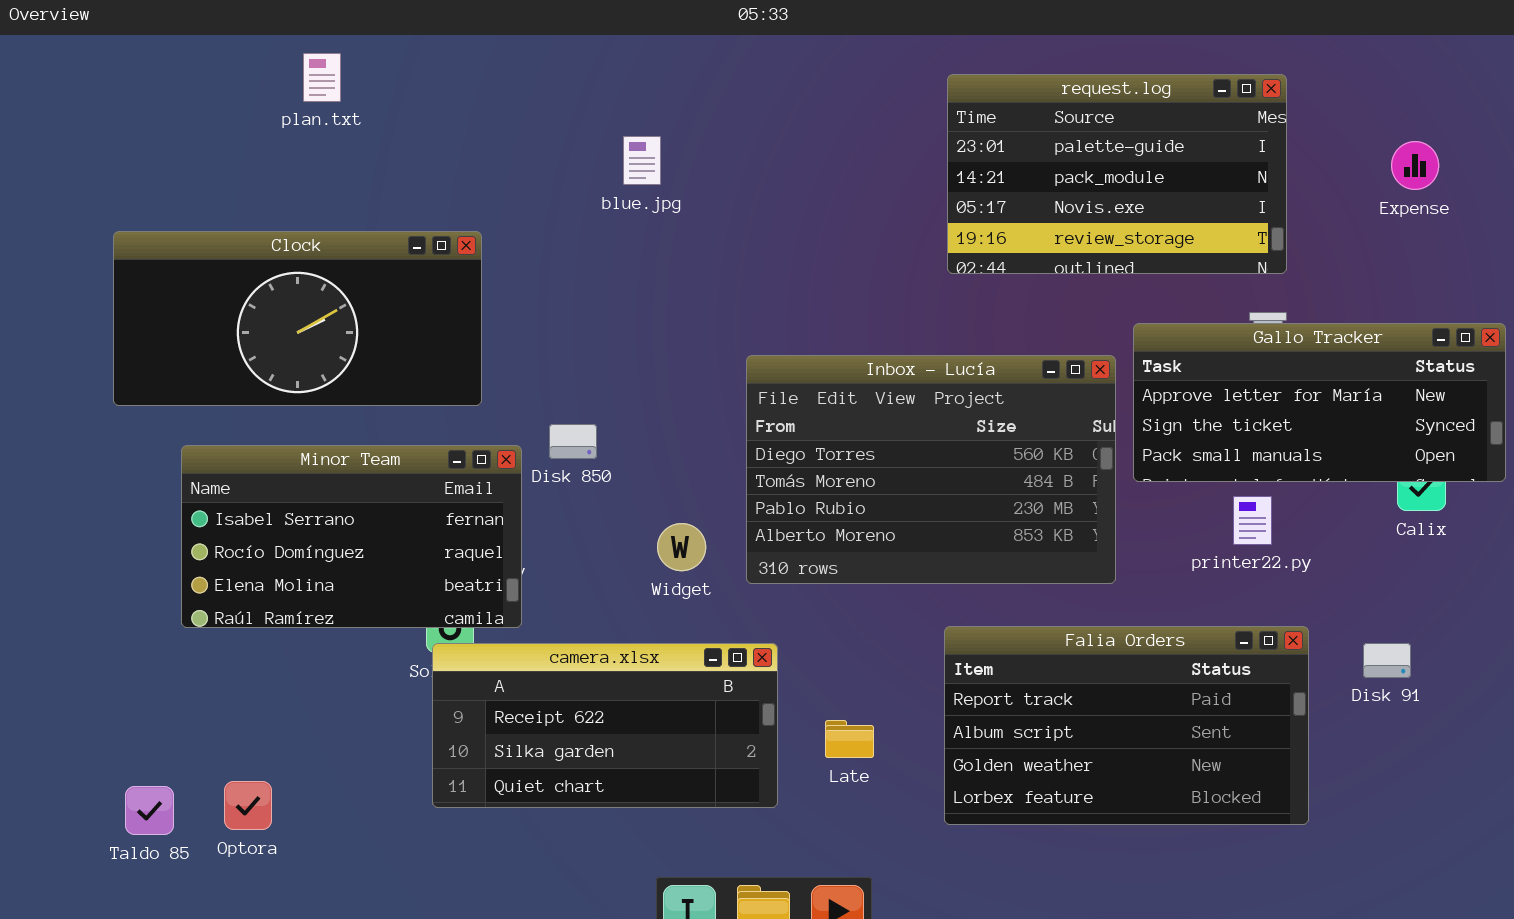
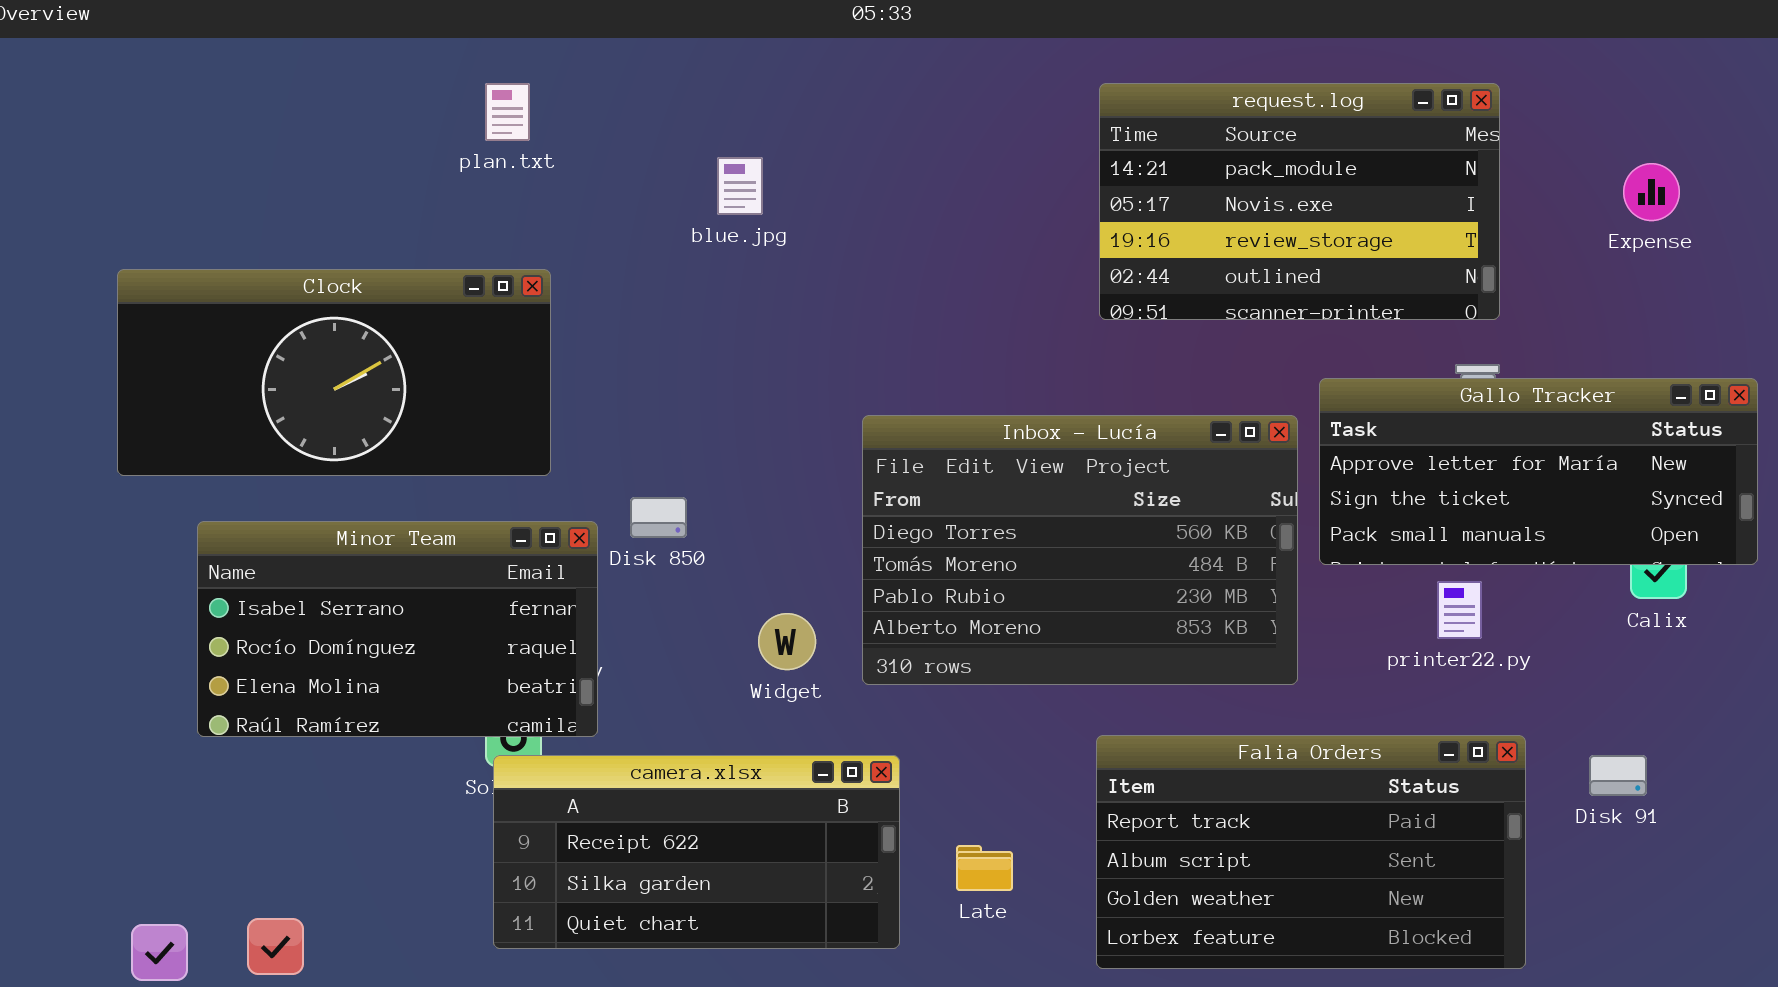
plan.txt: [303,53,341,102] -> [485,83,530,141], moved
request.log: [947,74,1287,274] -> [1099,83,1500,320], scrolled down 1 row

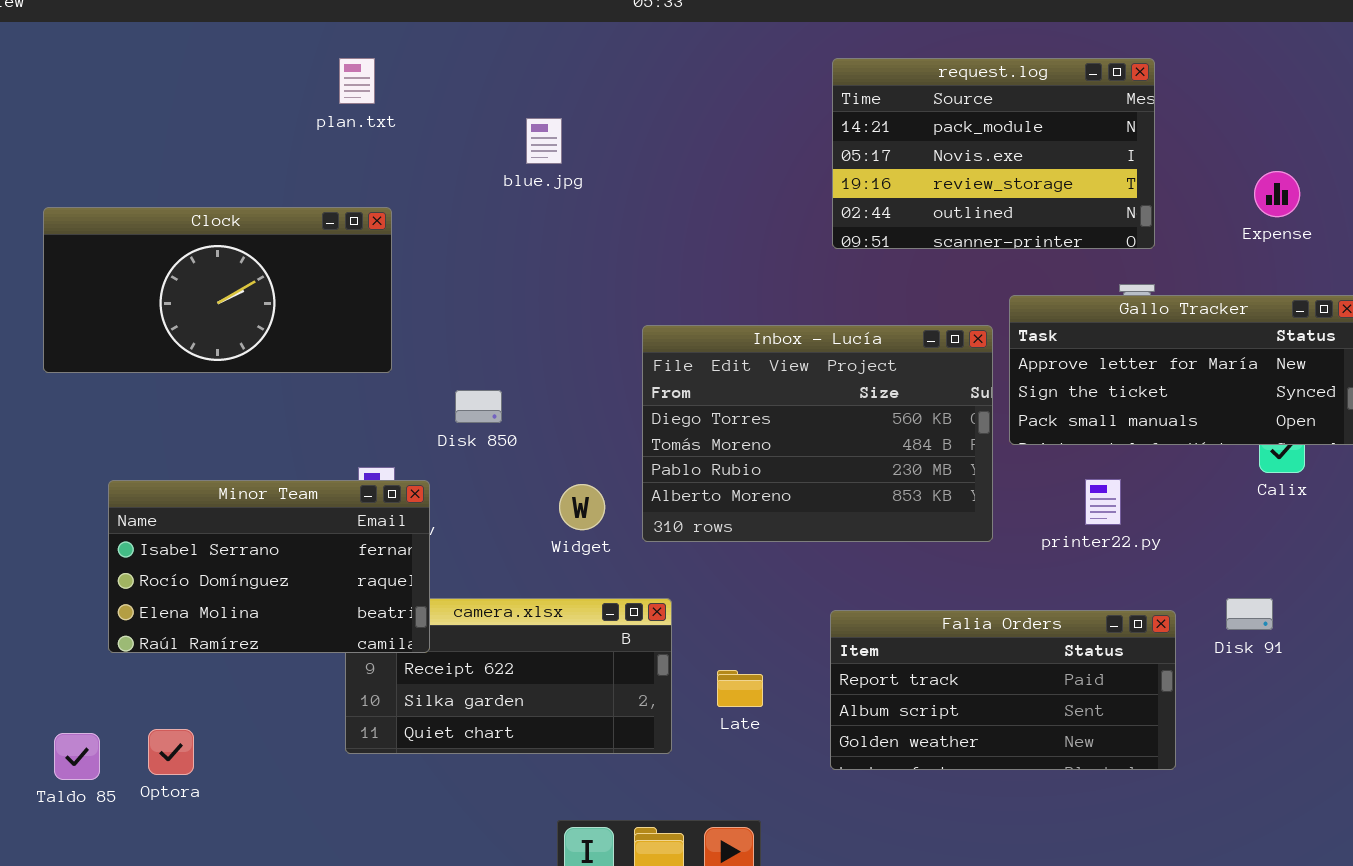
Expense: [1623,163,1680,221] -> [1254,171,1300,217], moved
Minor Team: [197,521,598,737] -> [108,480,430,653], moved
printer22.py: [1437,581,1482,639] -> [1085,479,1121,525], moved
Falia Orders: [1096,735,1526,969] -> [830,610,1176,770], resized

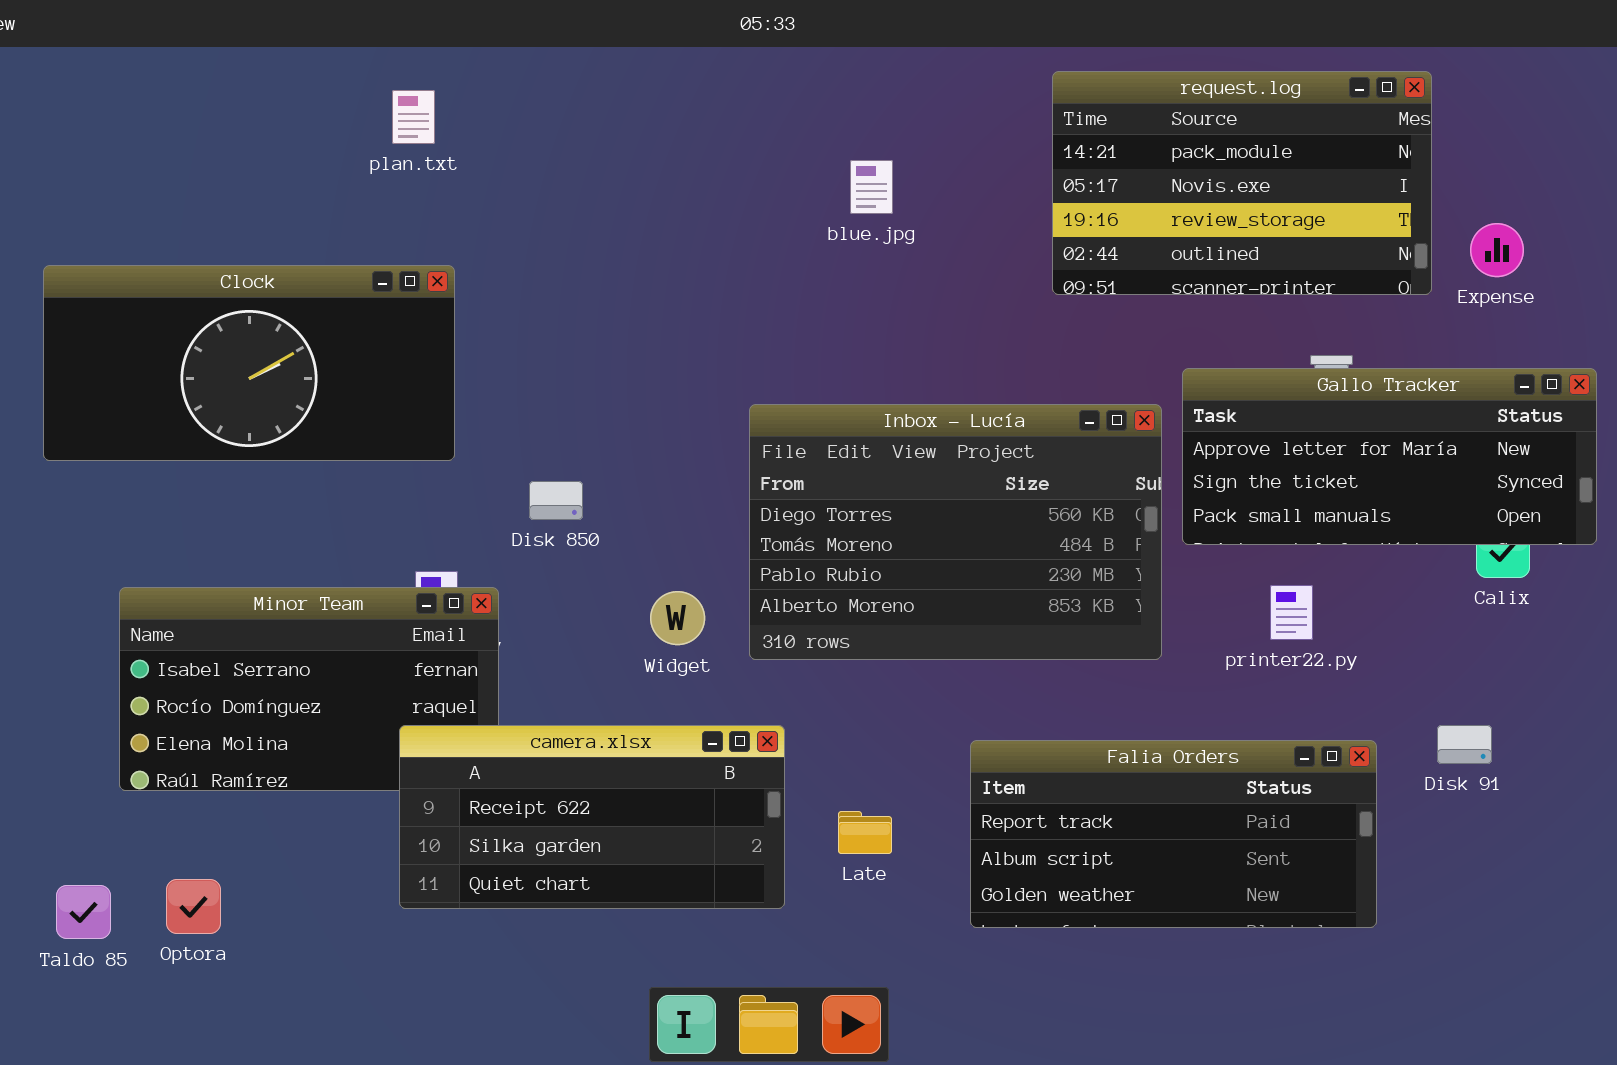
request.log: [832,58,1155,249] -> [1052,71,1432,295], moved
blue.jpg: [526,118,562,164] -> [850,160,893,214], moved
camera.xlsx: [345,598,672,754] -> [399,725,785,909], raised

